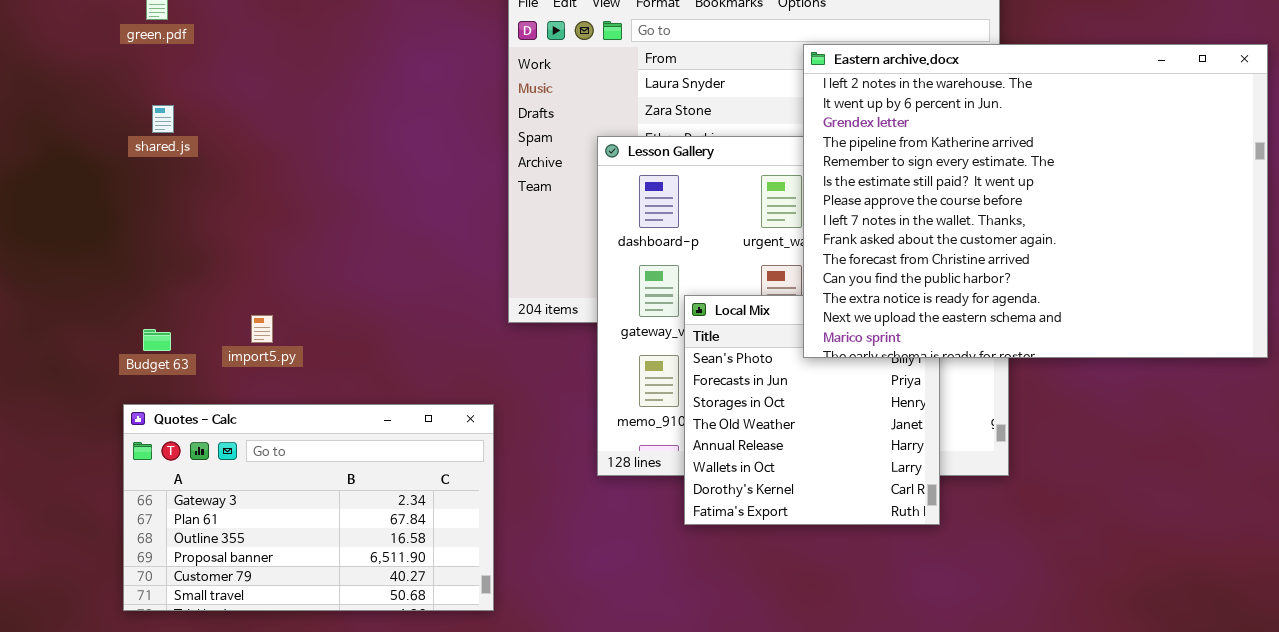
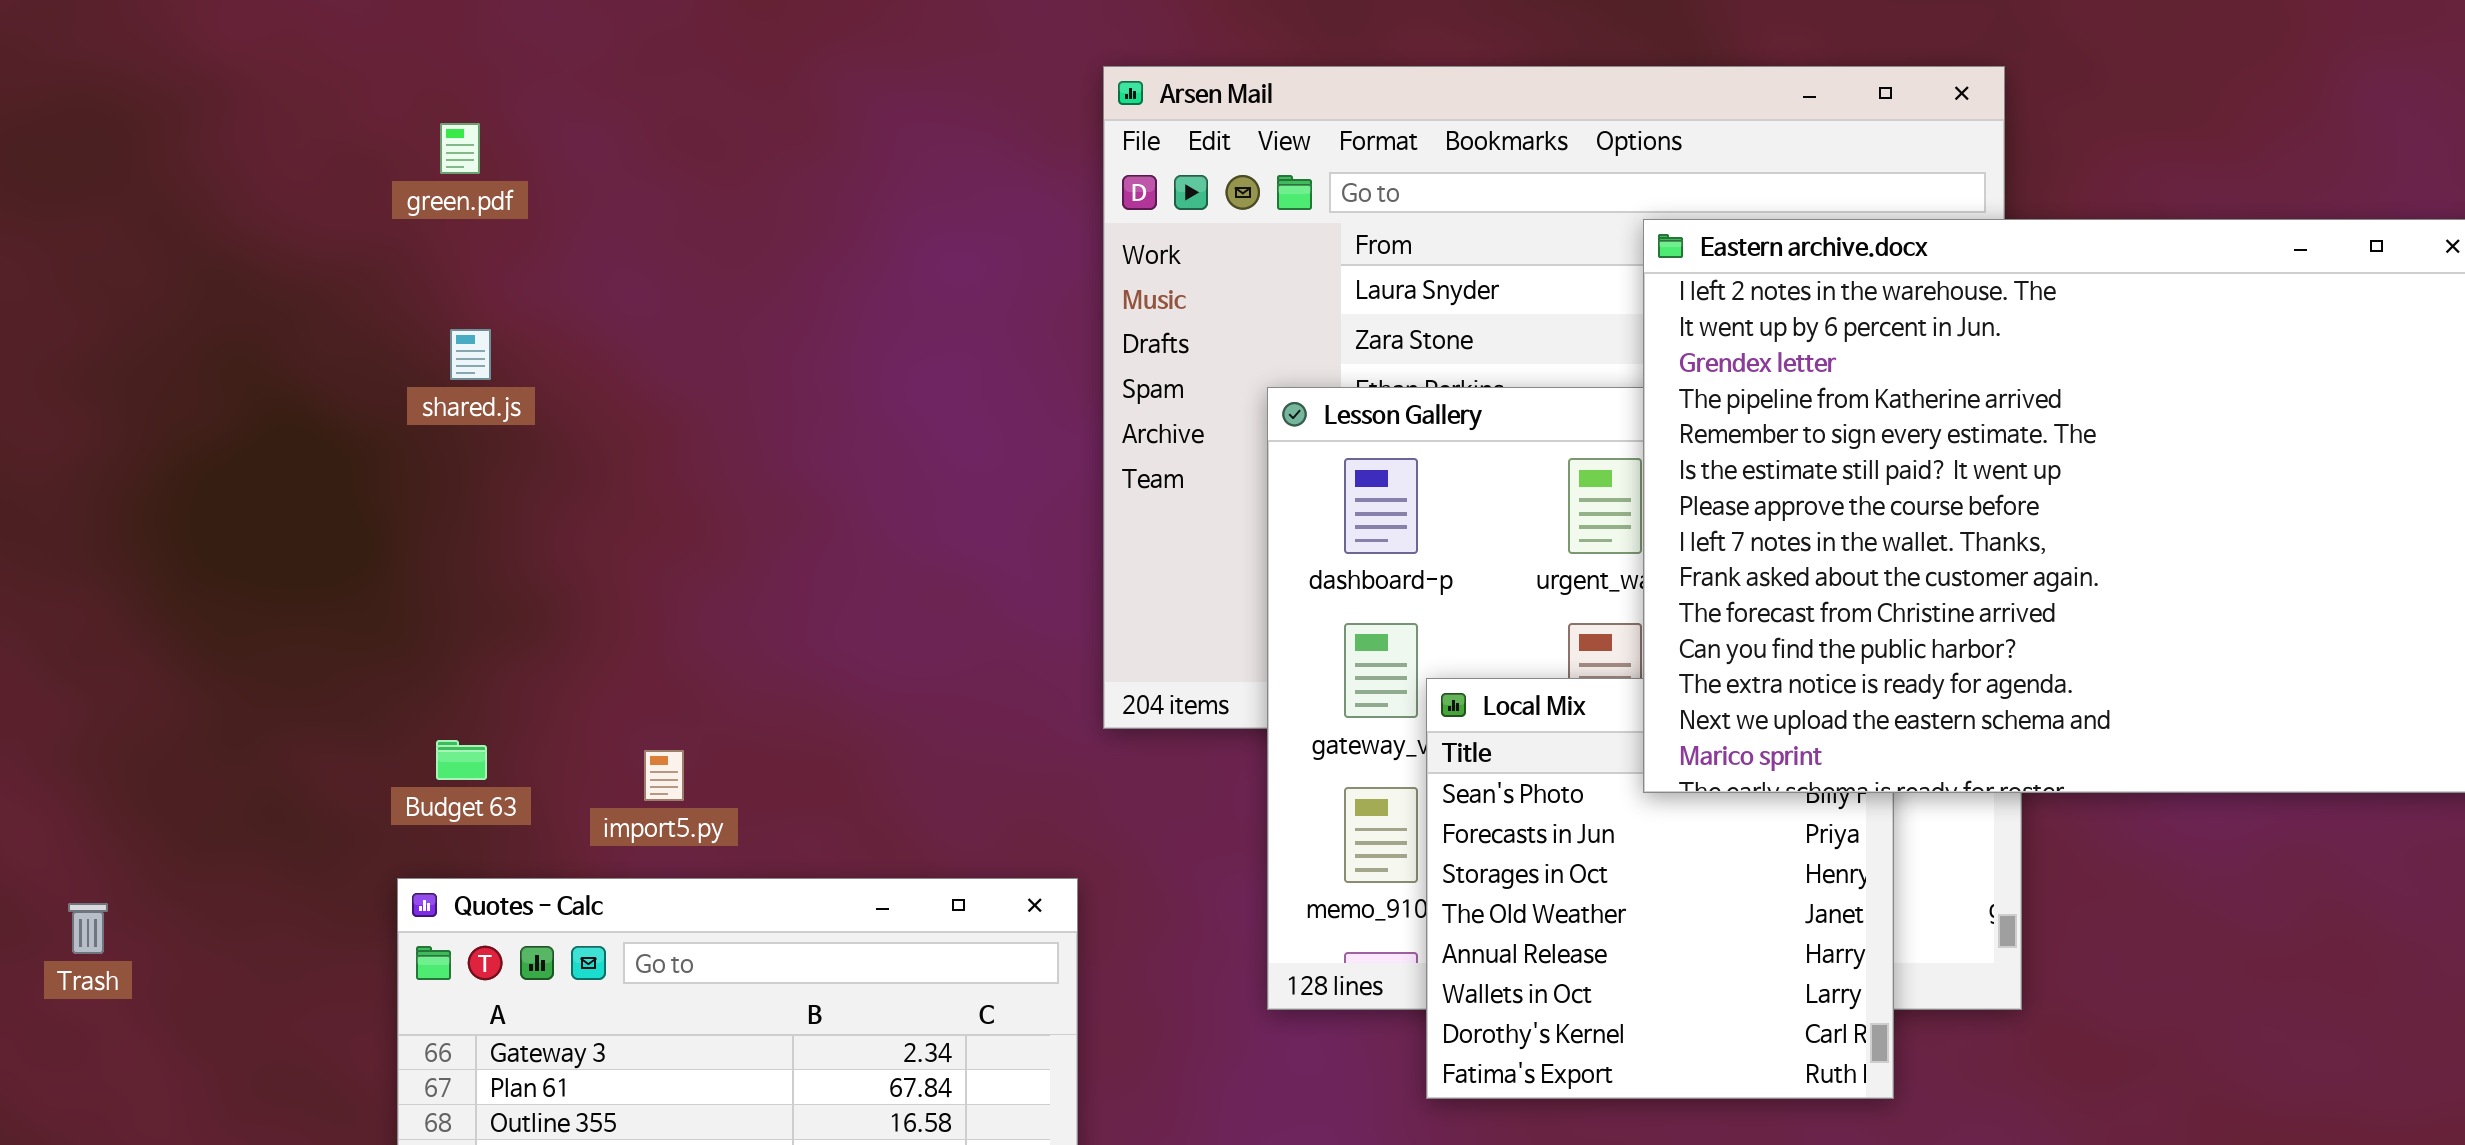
import5.py: [251,315,273,343] -> [644,750,684,801], moved

